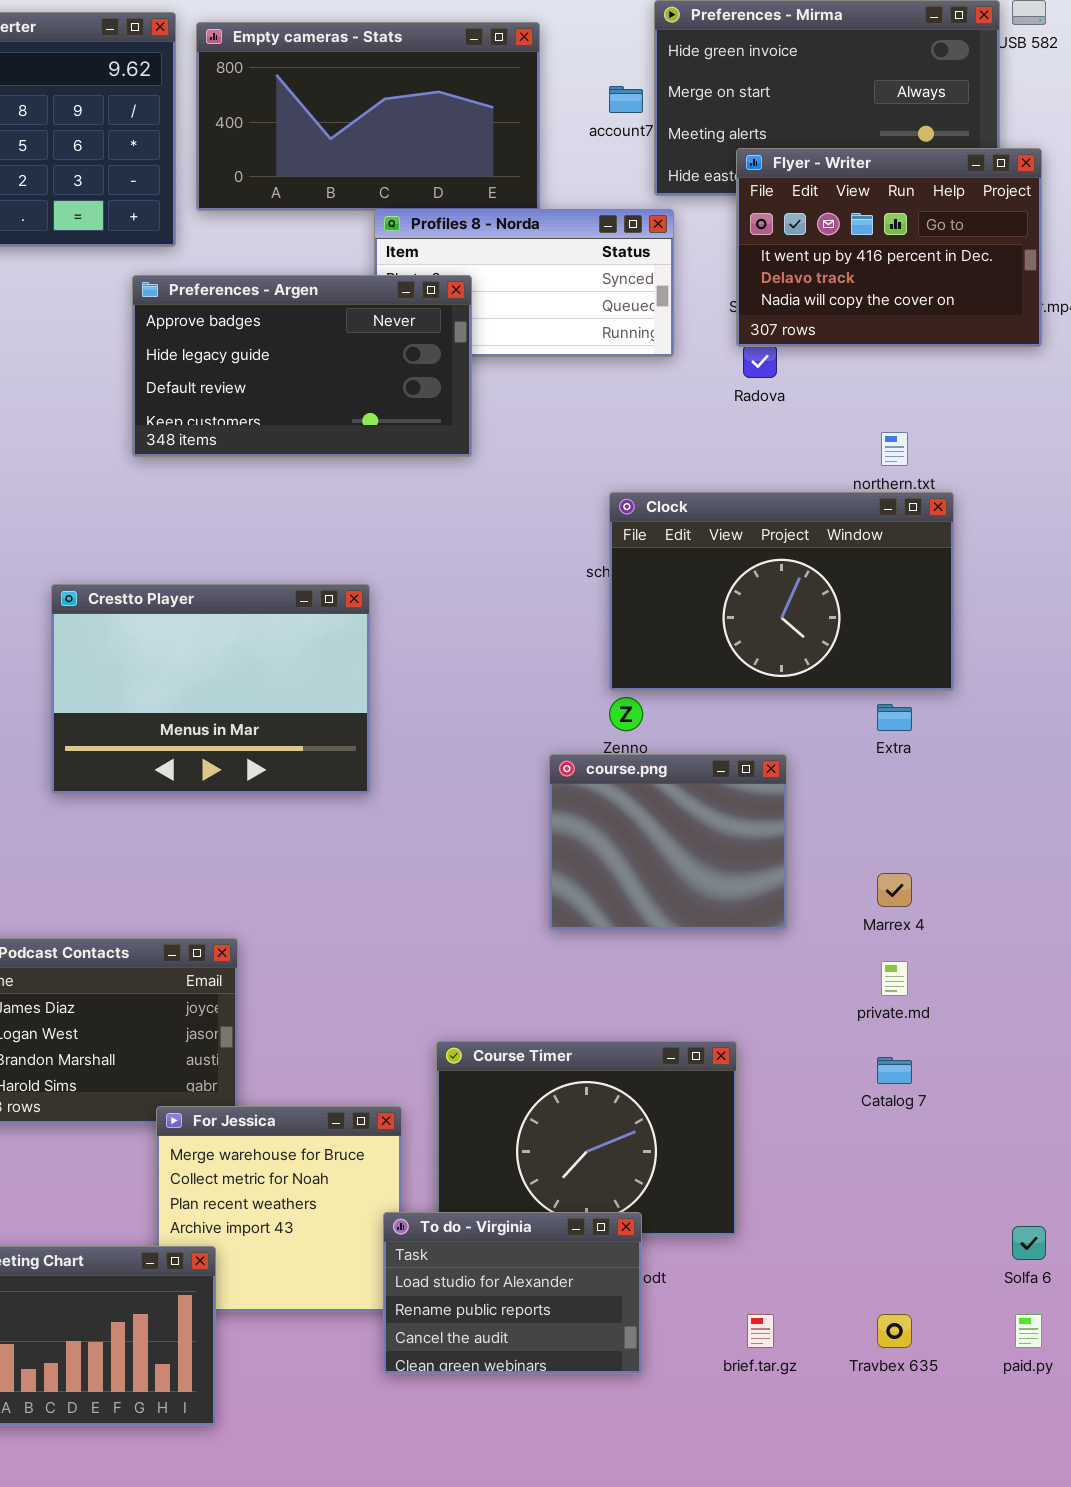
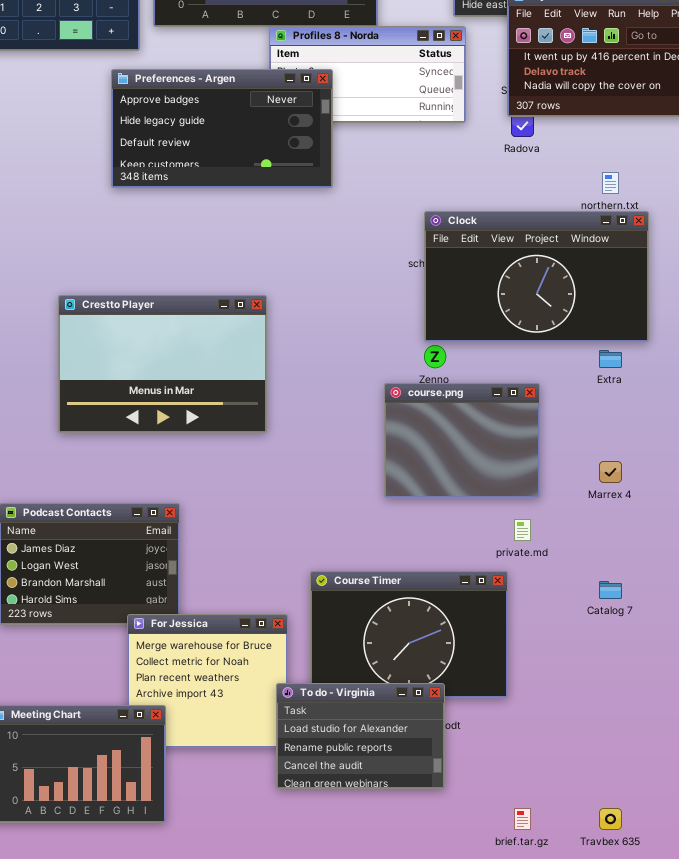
Crestto Player: [51,584,370,794] -> [58,295,267,433], moved
private.md: [881,961,908,996] -> [514,519,531,541], moved
brief.tar.gz: [747,1314,774,1348] -> [514,808,531,830], moved
Travbex 635: [877,1314,912,1348] -> [599,808,622,830], moved

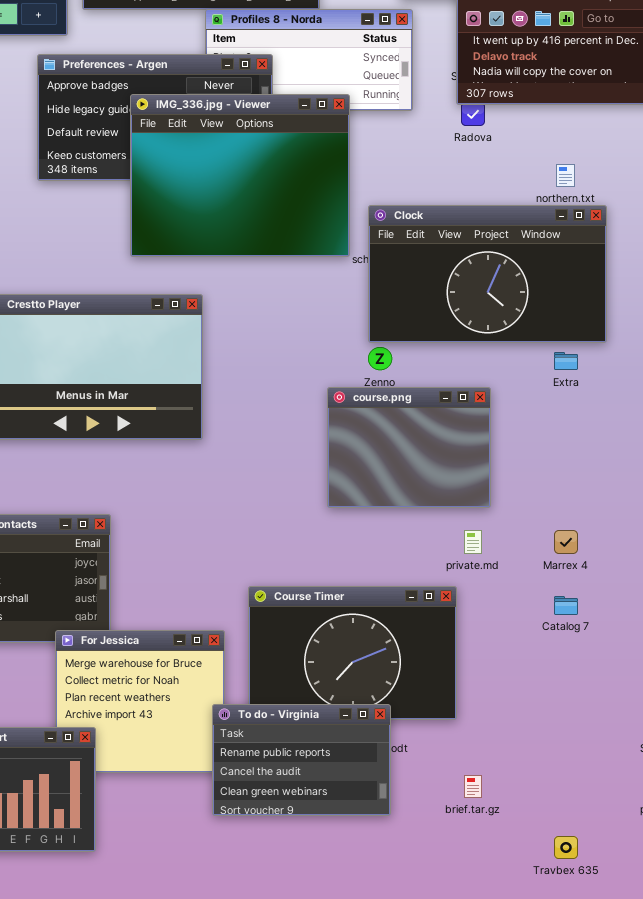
IMG_336.jpg - Viewer: none -> [130,94,350,257], opened
Marrex 4: [599,461,622,483] -> [554,530,578,554], moved
To do - Virginia: [276,683,445,789] -> [212,704,391,816], scrolled down 1 row
brief.tar.gz: [514,808,531,830] -> [464,775,482,798], moved

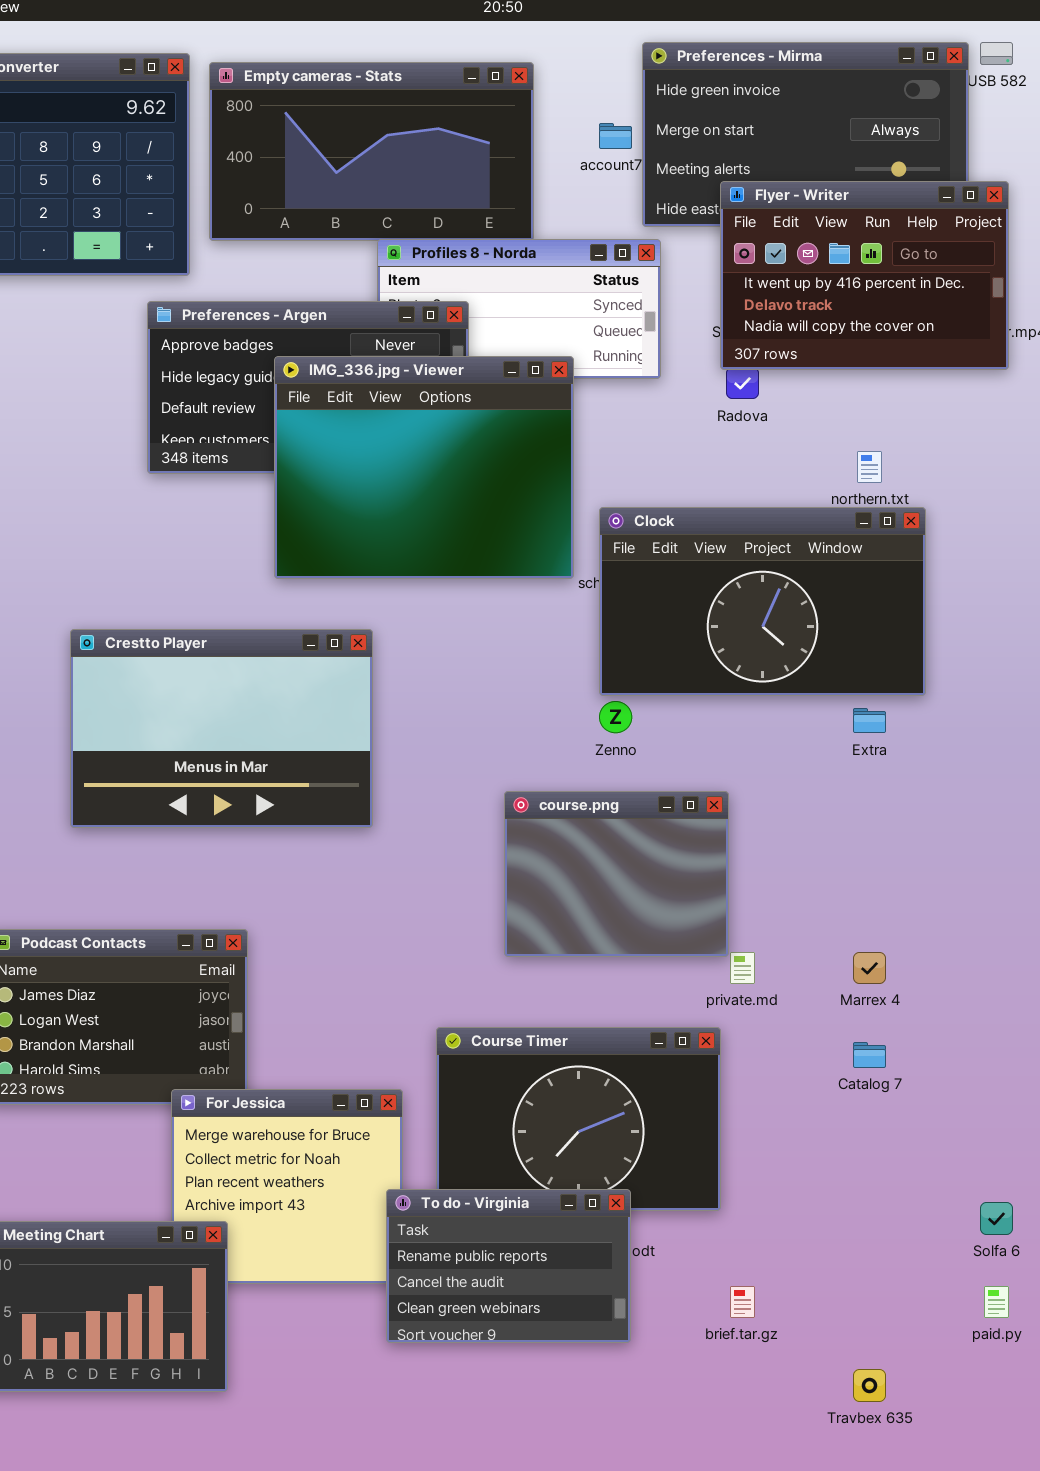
course.png: [327,387,491,508] -> [504,791,729,957], moved

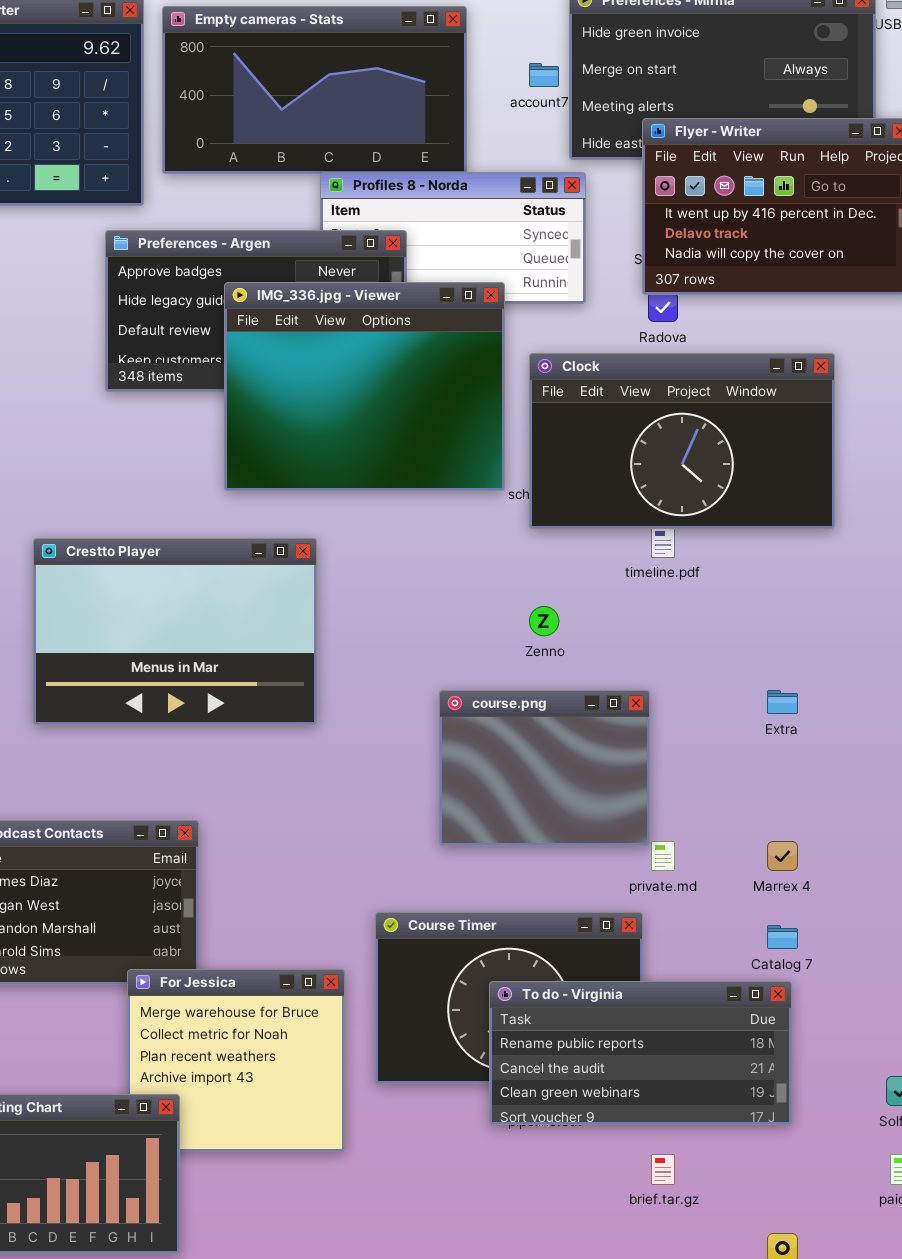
Clock: [599,507,926,696] -> [529,353,835,529], moved
Extra: [853,708,886,733] -> [767,690,798,714], moved
To do - Virginia: [386,1189,631,1343] -> [489,981,792,1125], moved, resized

